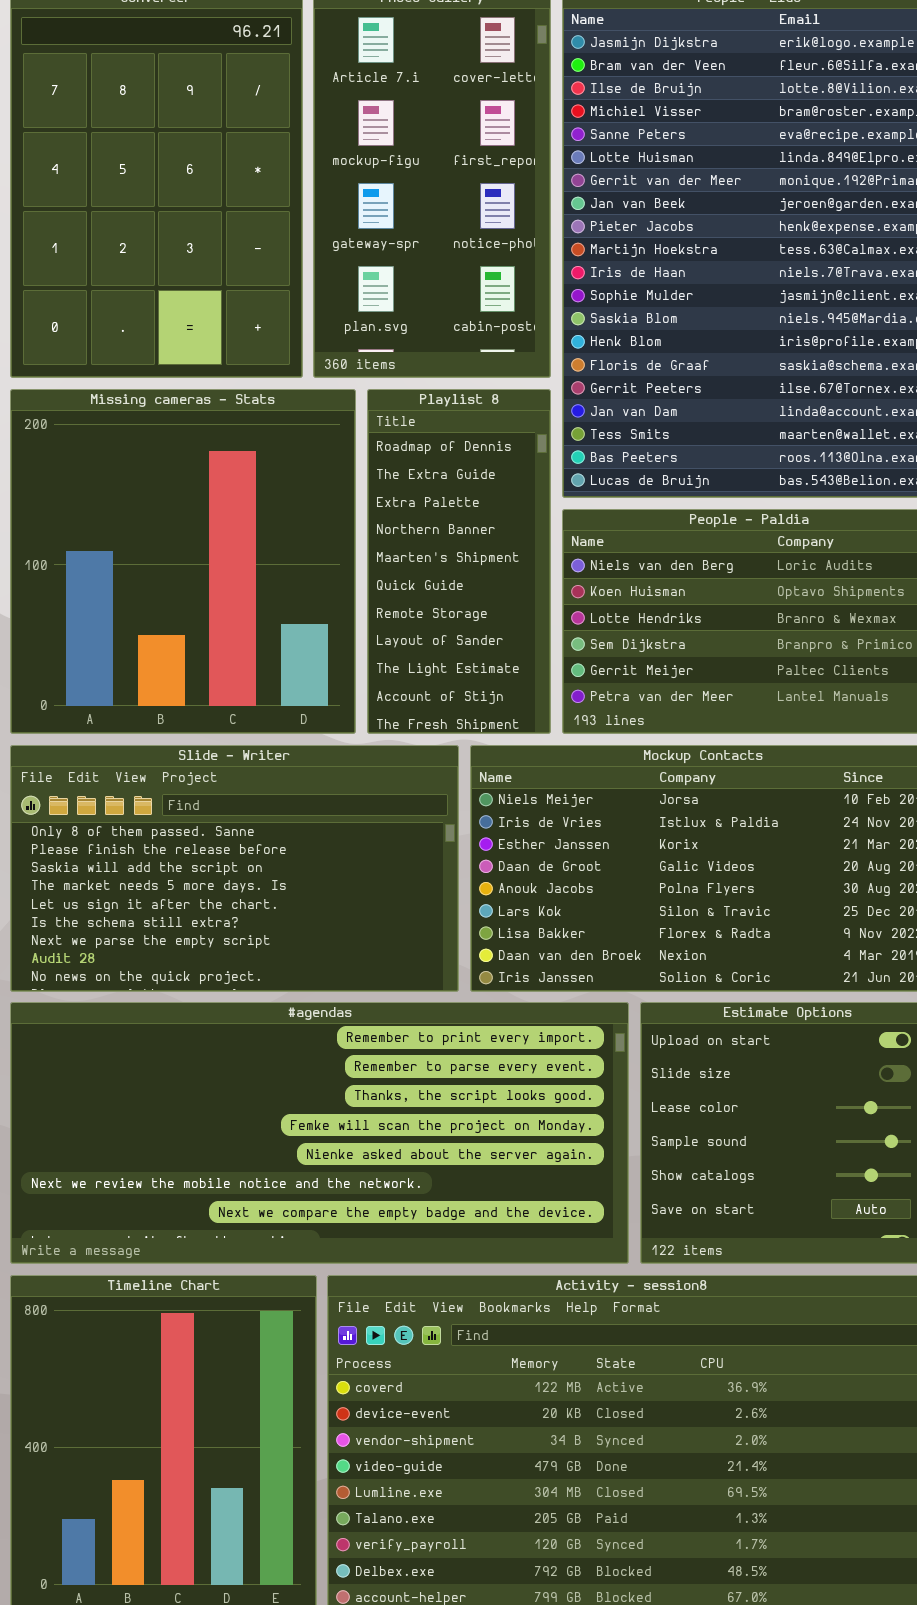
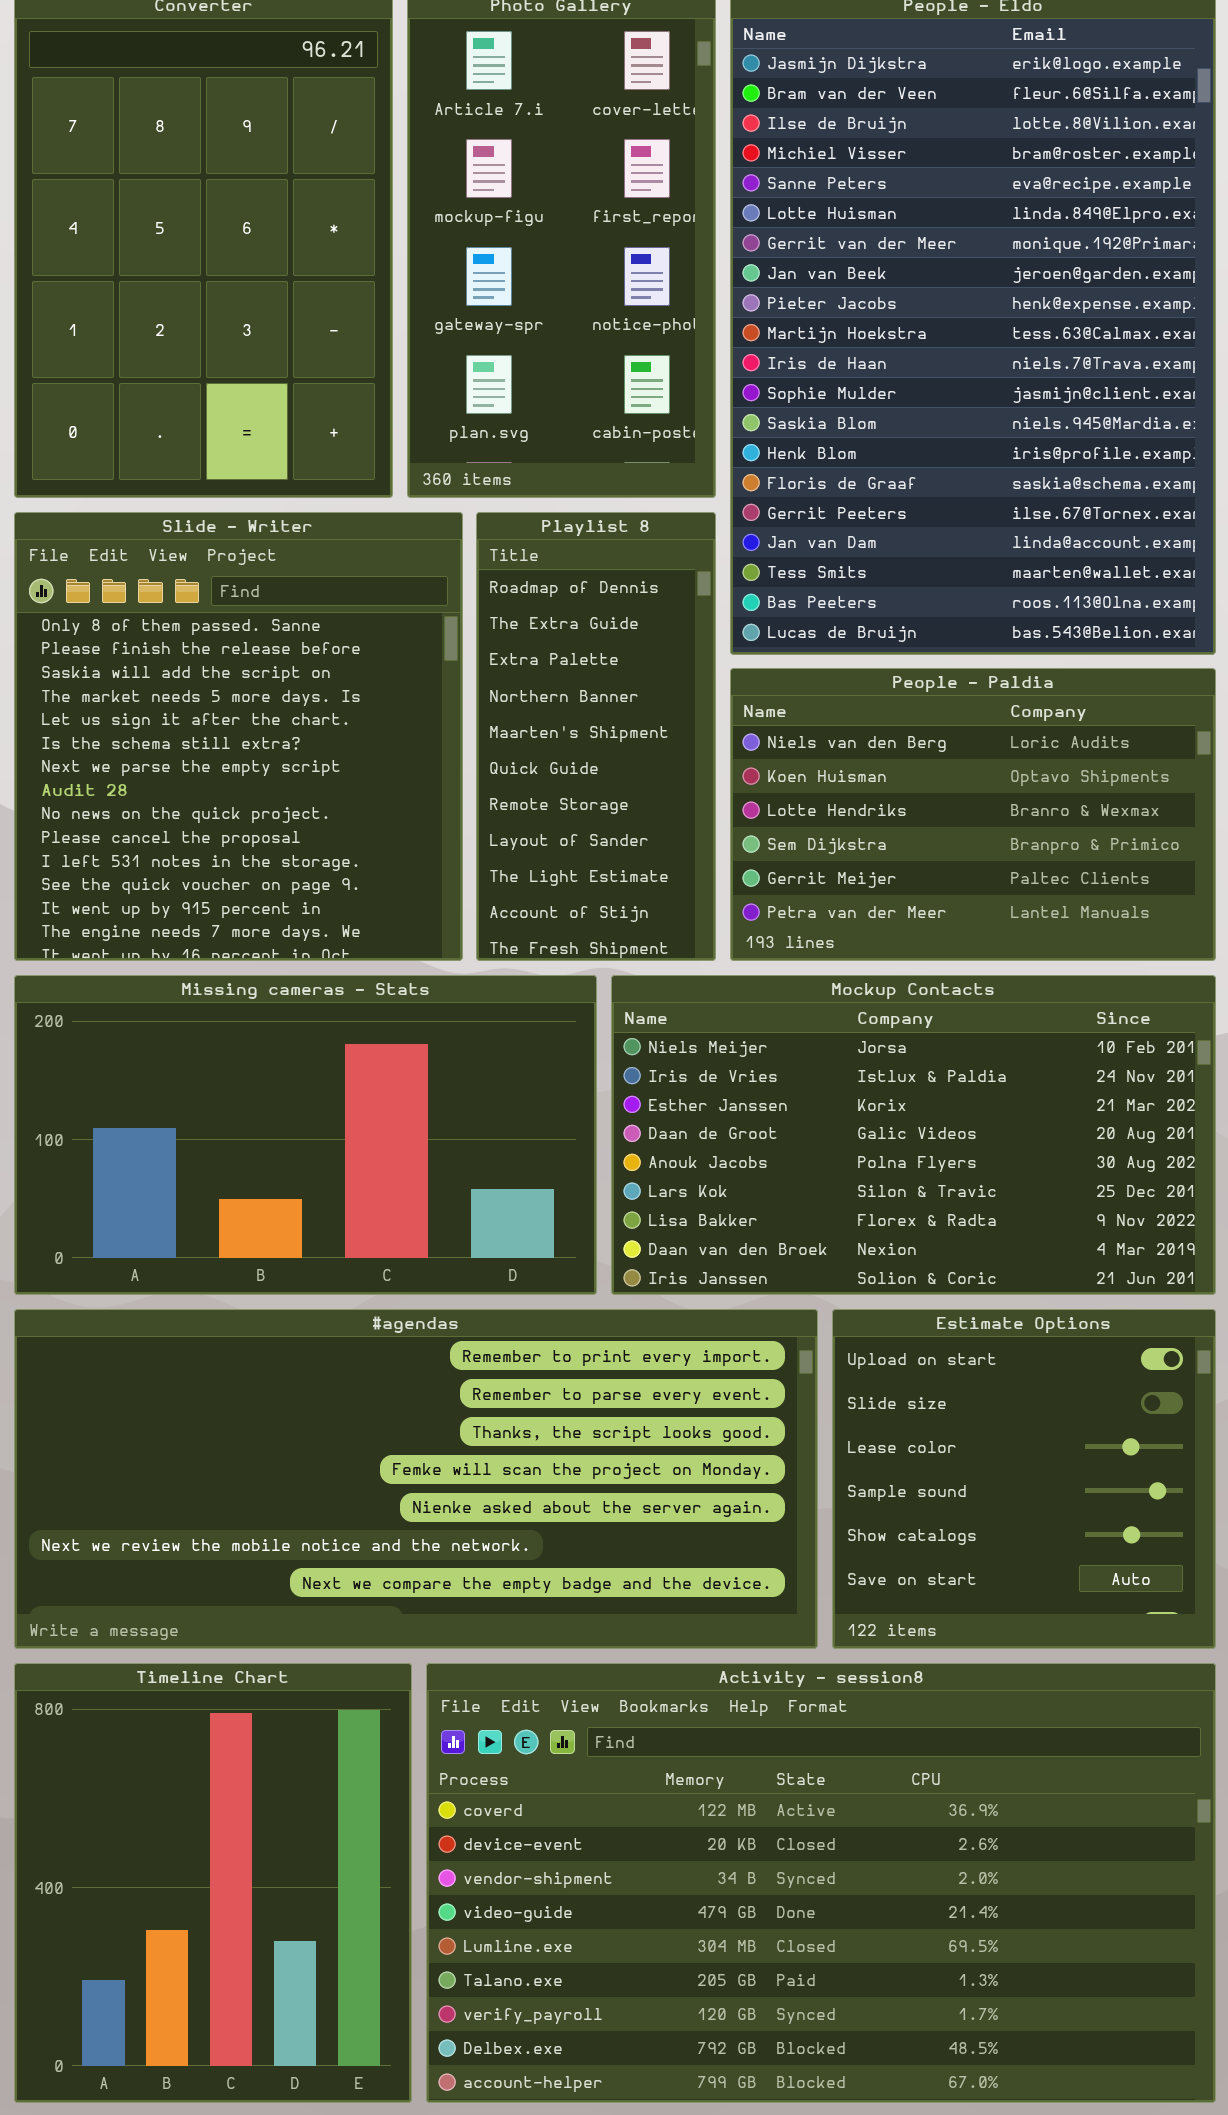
Missing cameras - Stats: [10,389,356,734] -> [14,975,597,1295], moved, resized
Slide - Writer: [10,745,459,992] -> [14,512,463,961], moved, resized

